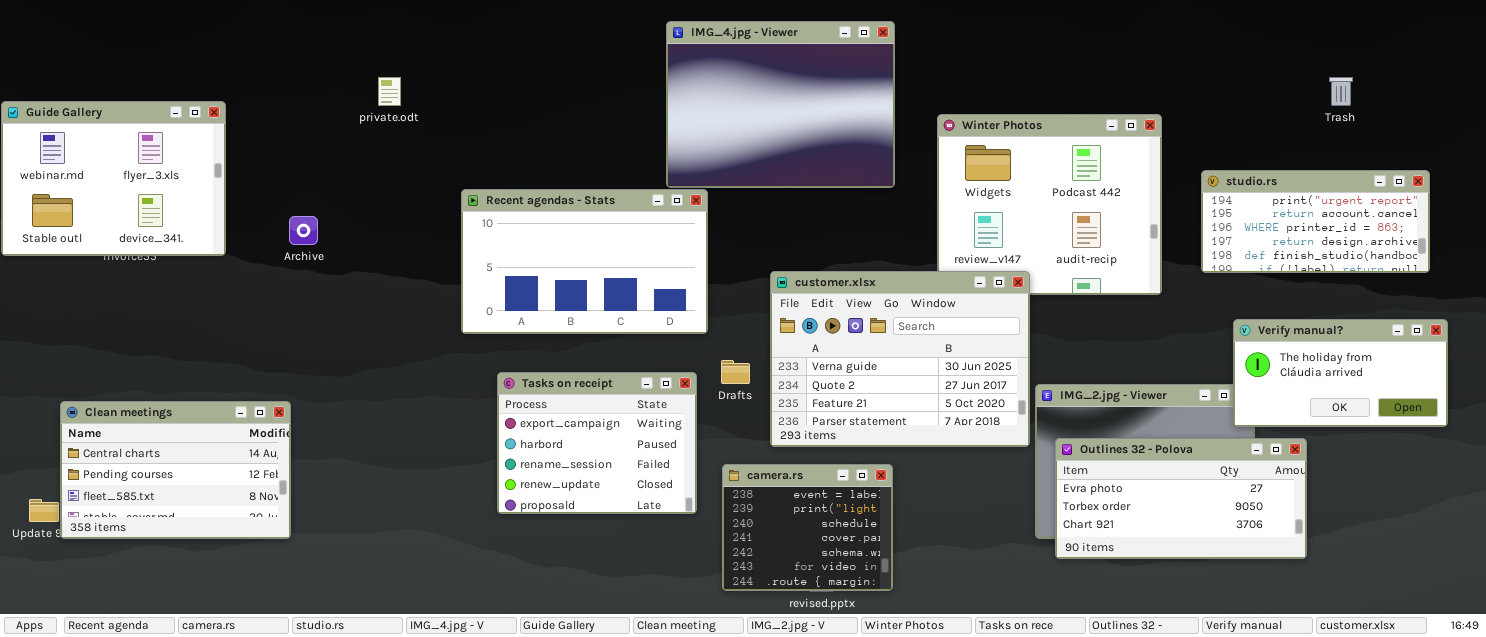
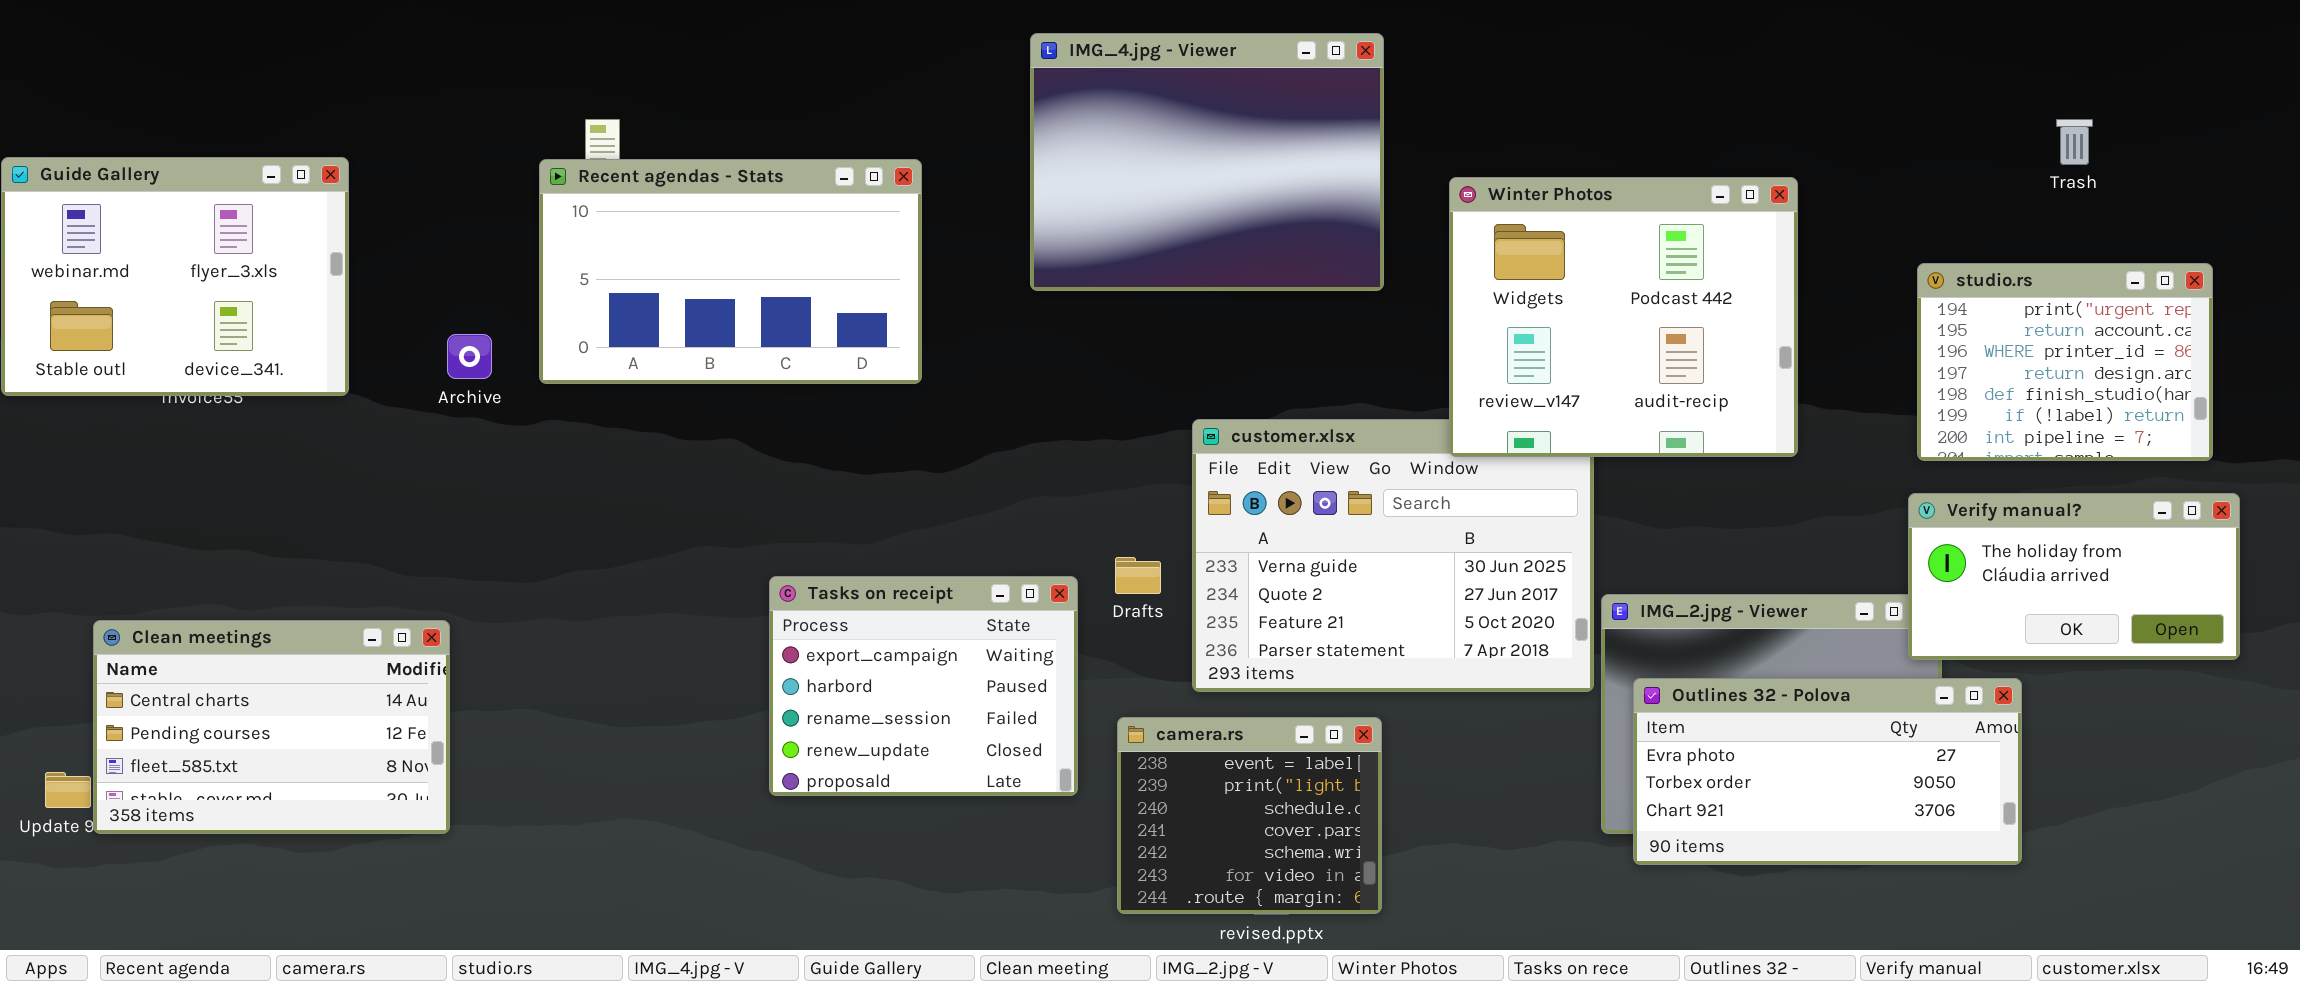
Winter Photos: [937,114,1162,295] -> [1449,177,1798,457], raised
studio.rs: [1201,170,1430,273] -> [1917,263,2213,461], resized
Recent agendas - Stats: [461,189,708,334] -> [539,159,922,384], moved

